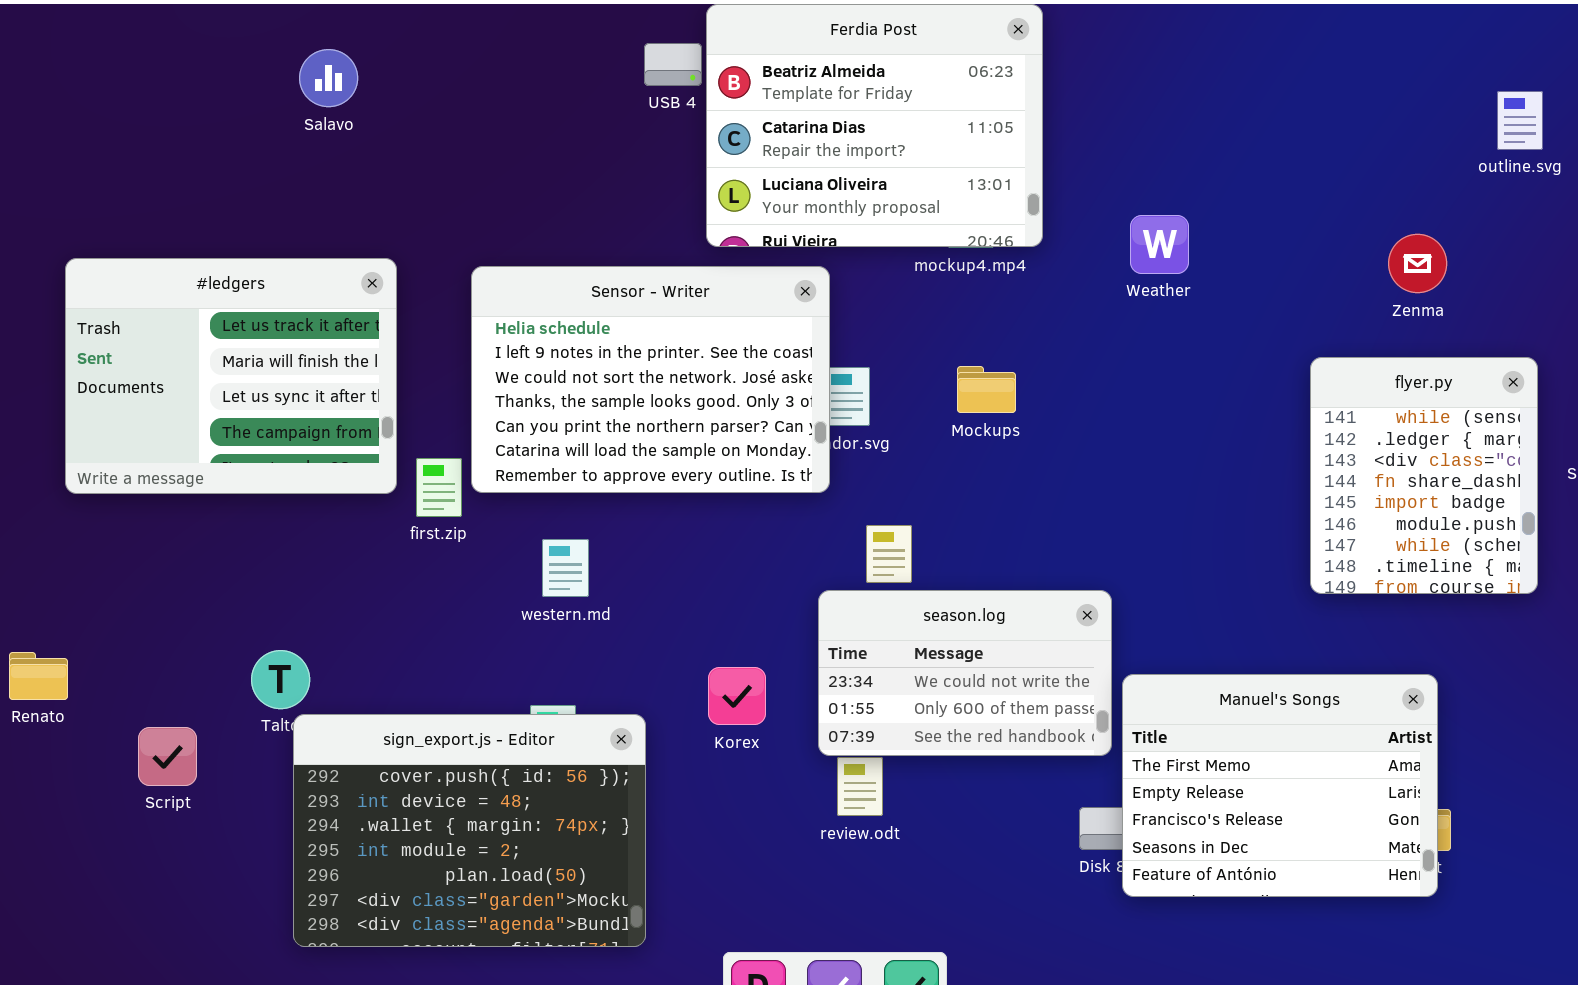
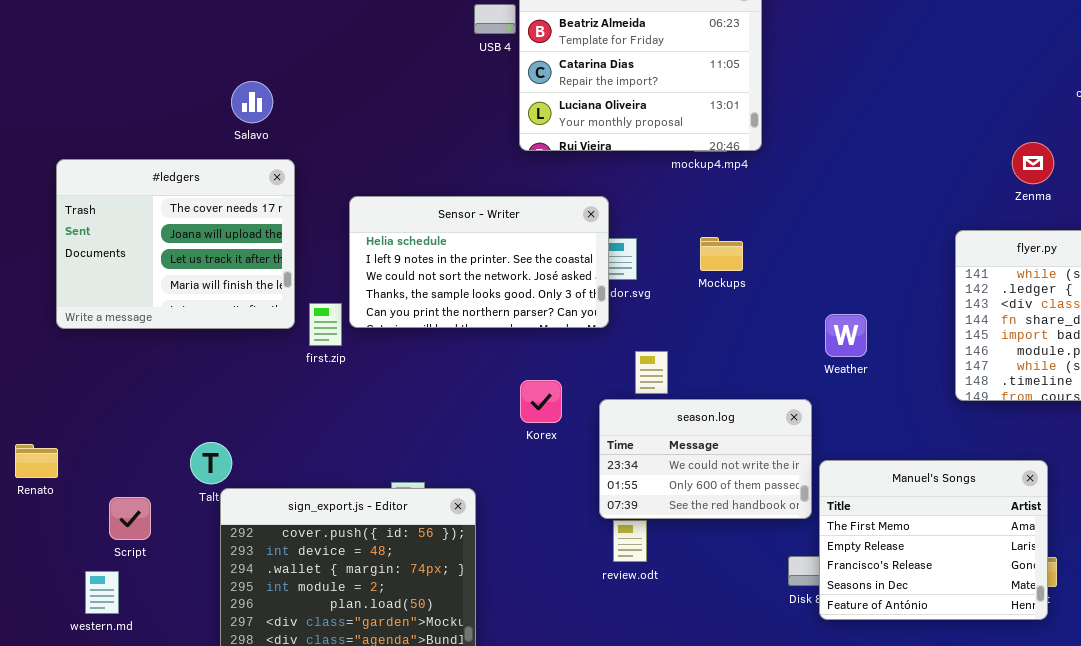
Salavo: [299,49,358,107] -> [231,81,273,123], moved
Weather: [1130,215,1189,274] -> [825,314,867,357], moved
#ledgers: [65,258,397,494] -> [56,159,295,329], scrolled up 2 rows
Sensor - Writer: [471,266,830,493] -> [349,196,609,328], resized
western.md: [542,539,589,597] -> [85,571,119,614], moved
Korex: [708,667,766,725] -> [520,380,562,423], moved

